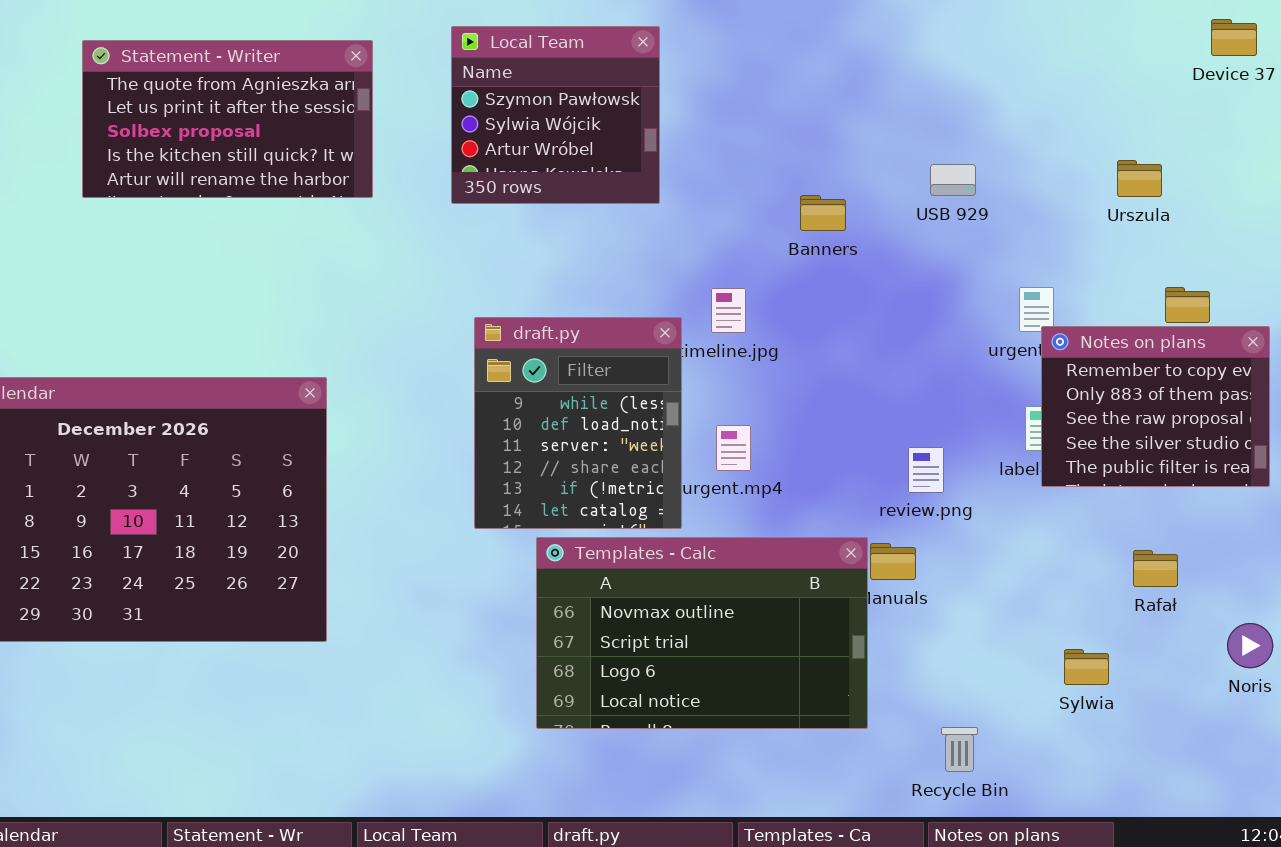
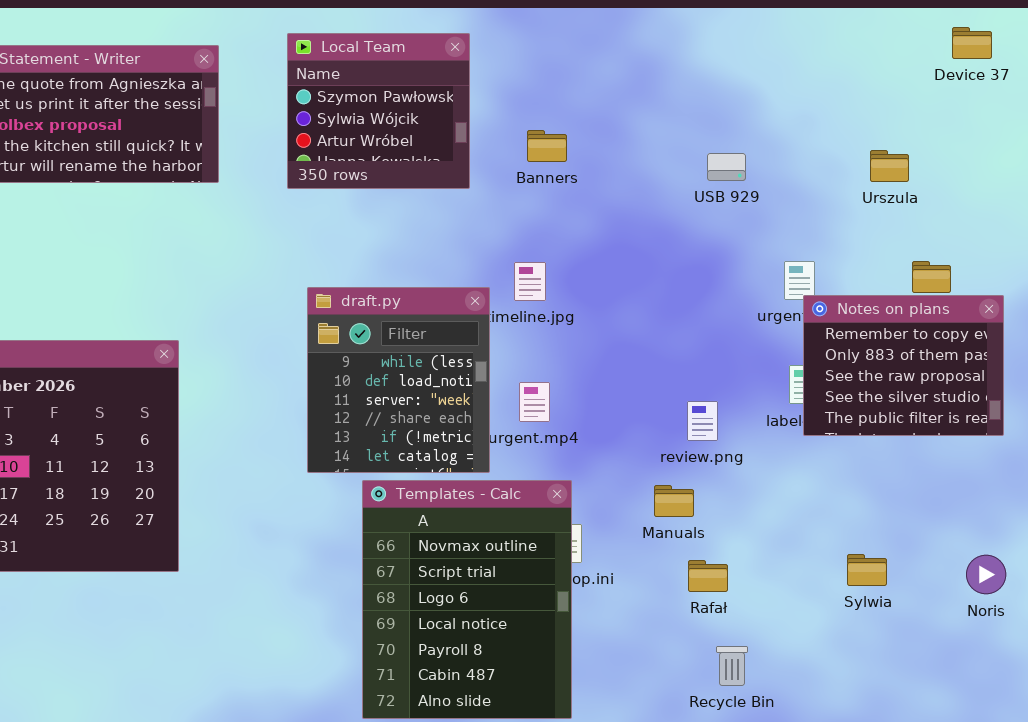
Banners: [800,195,846,231] -> [527,130,567,162], moved
Templates - Calc: [536,537,868,729] -> [362,480,572,719], resized
Rafał: [1133,550,1178,587] -> [688,560,728,592], moved
Sylwia: [1064,649,1109,685] -> [847,554,887,586], moved

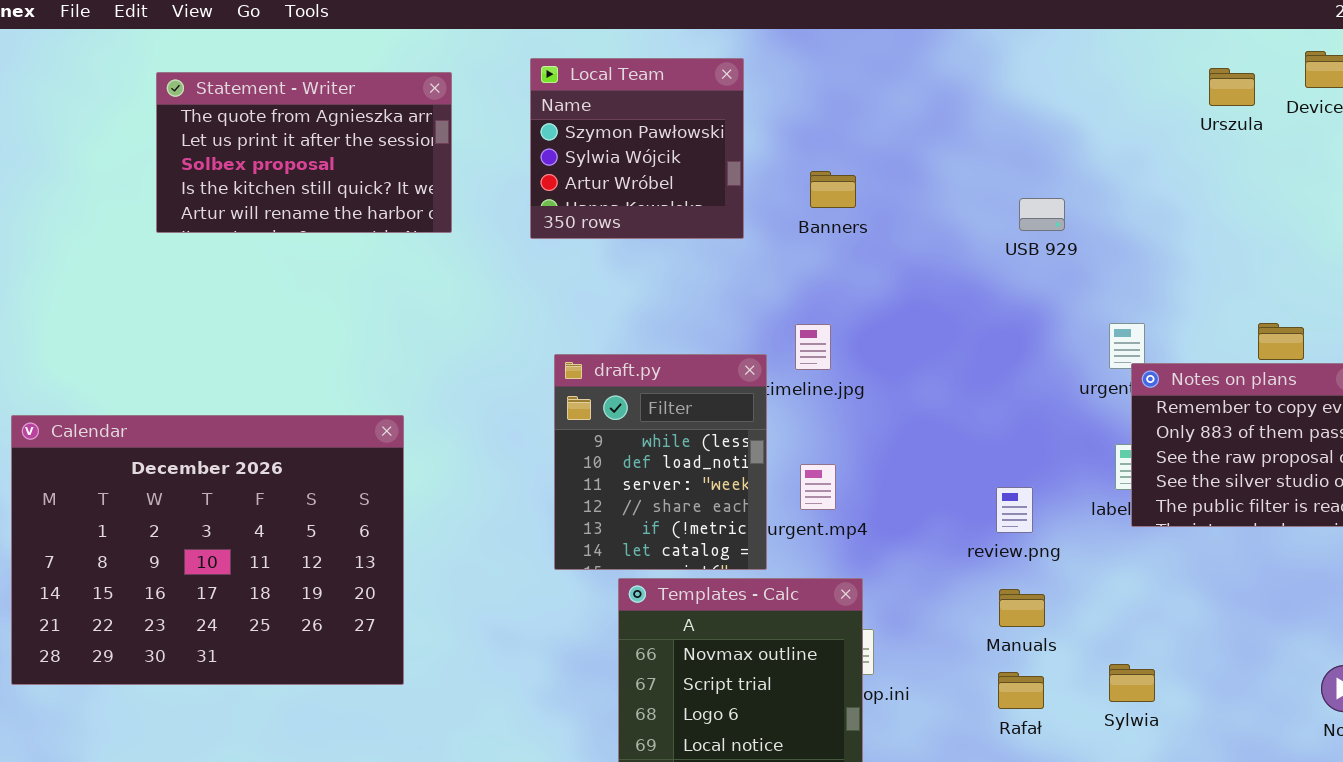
Urszula: [870,150,909,182] -> [1209,68,1255,106], moved
Manuals: [654,485,694,517] -> [999,589,1045,627], moved
Sylwia: [847,554,887,586] -> [1109,664,1155,702], moved

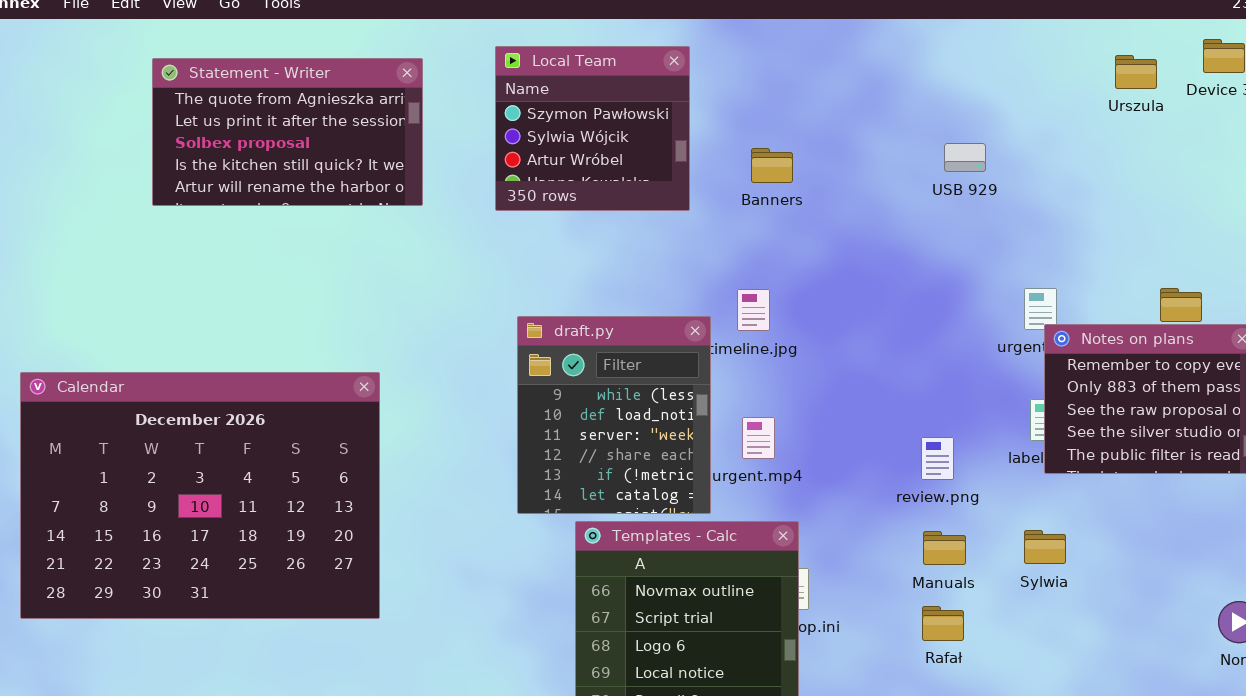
USB 929: [1019,198,1065,231] -> [944,143,986,172], moved
Sylwia: [1109,664,1155,702] -> [1024,530,1066,564], moved

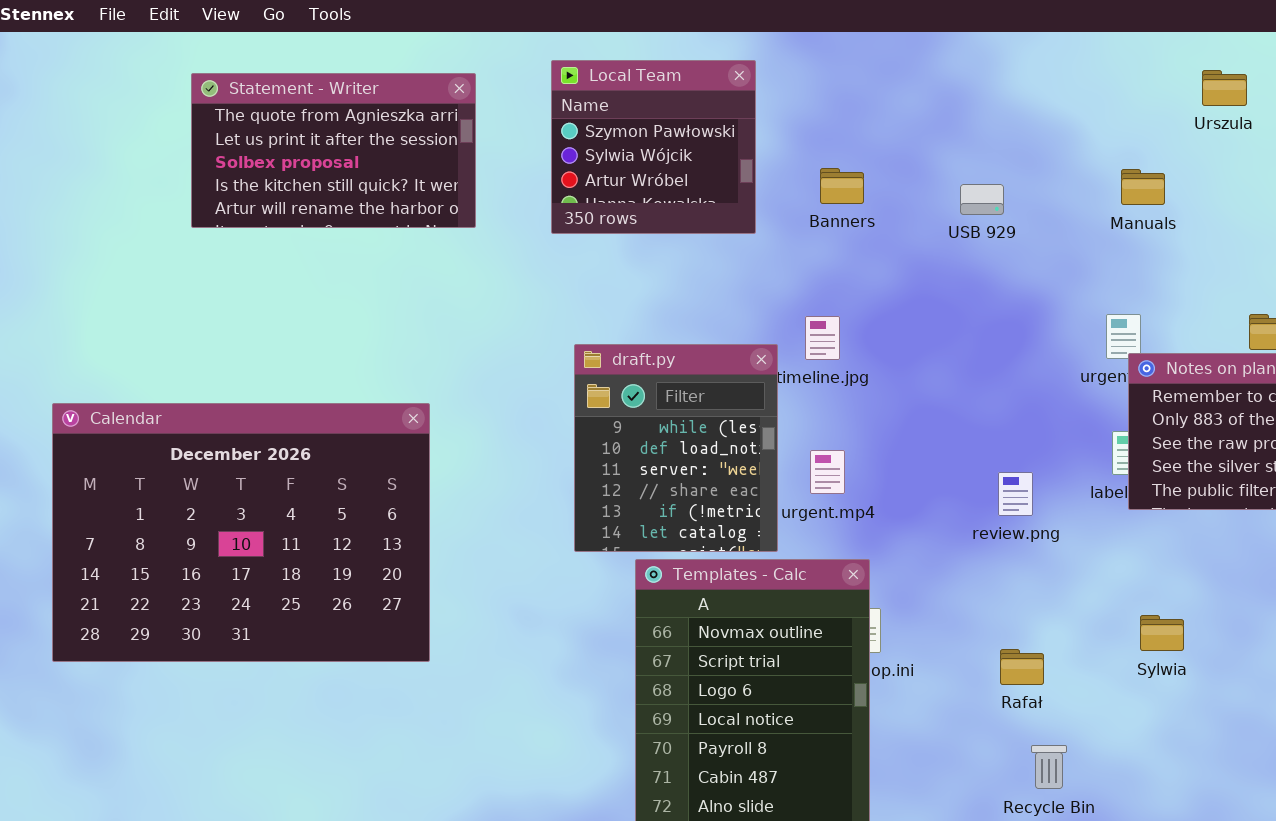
USB 929: [944,143,986,172] -> [960,184,1004,215], moved
Sylwia: [1024,530,1066,564] -> [1140,615,1184,651], moved
Manuals: [923,531,966,565] -> [1121,169,1165,205], moved

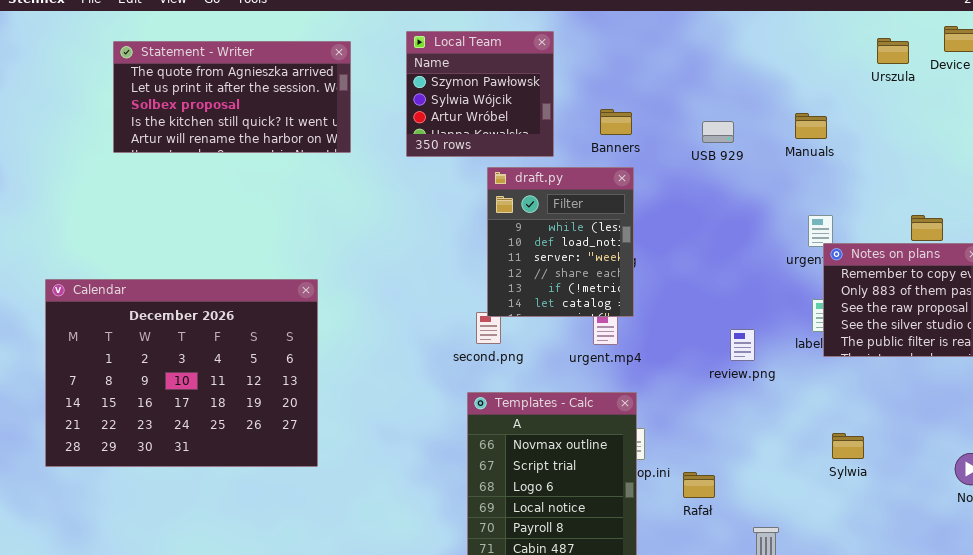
Statement - Writer: [191,73,476,228] -> [113,41,351,153], resized
Manuals: [1121,169,1165,205] -> [795,113,827,139], moved
draft.py: [574,344,778,552] -> [487,167,634,317], moved
Rafał: [1000,649,1044,685] -> [683,472,715,498], moved

